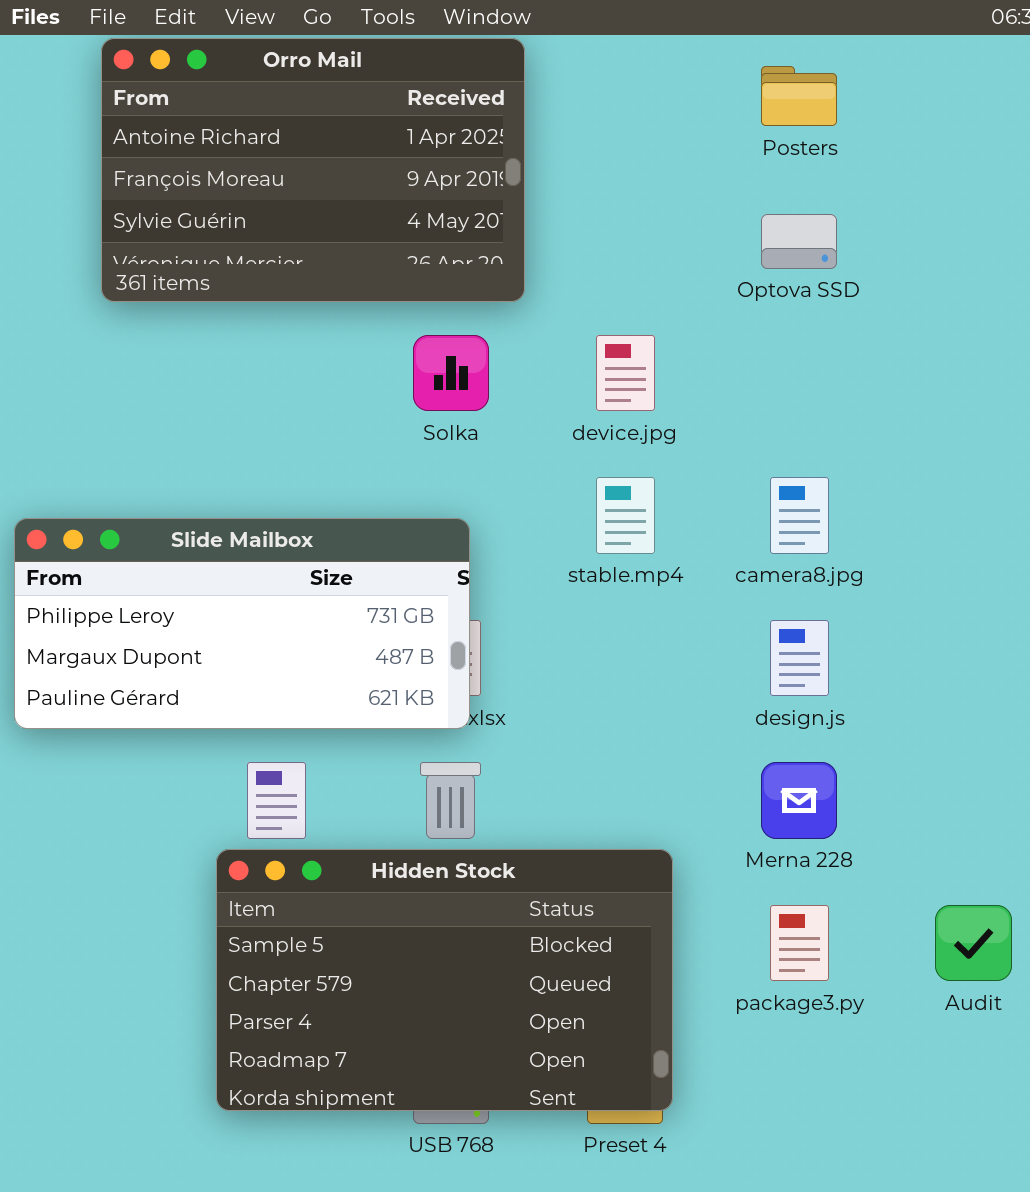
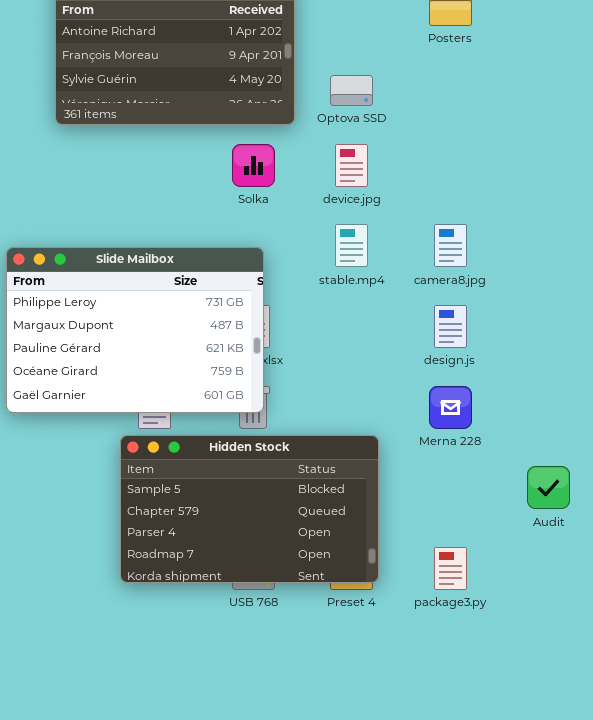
Optova SSD: [761,214,837,269] -> [330,75,373,106], moved
Slide Mailbox: [14,518,470,729] -> [6,247,264,413], resized
package3.py: [770,905,829,981] -> [434,547,467,590], moved

